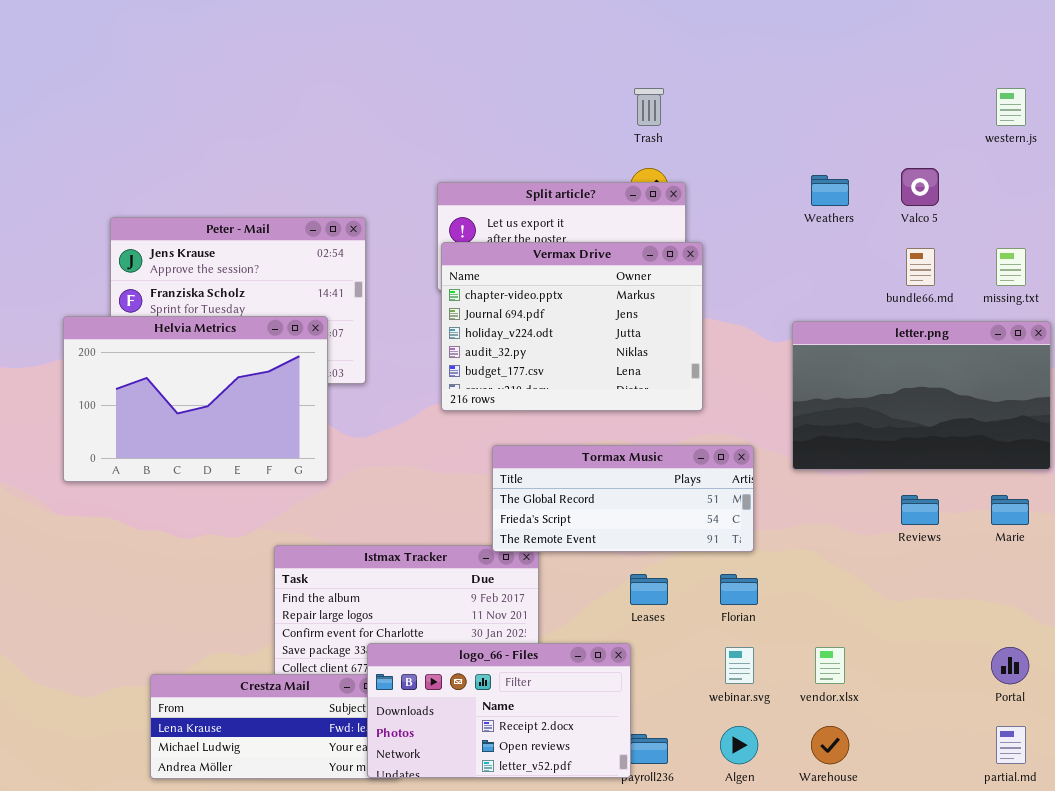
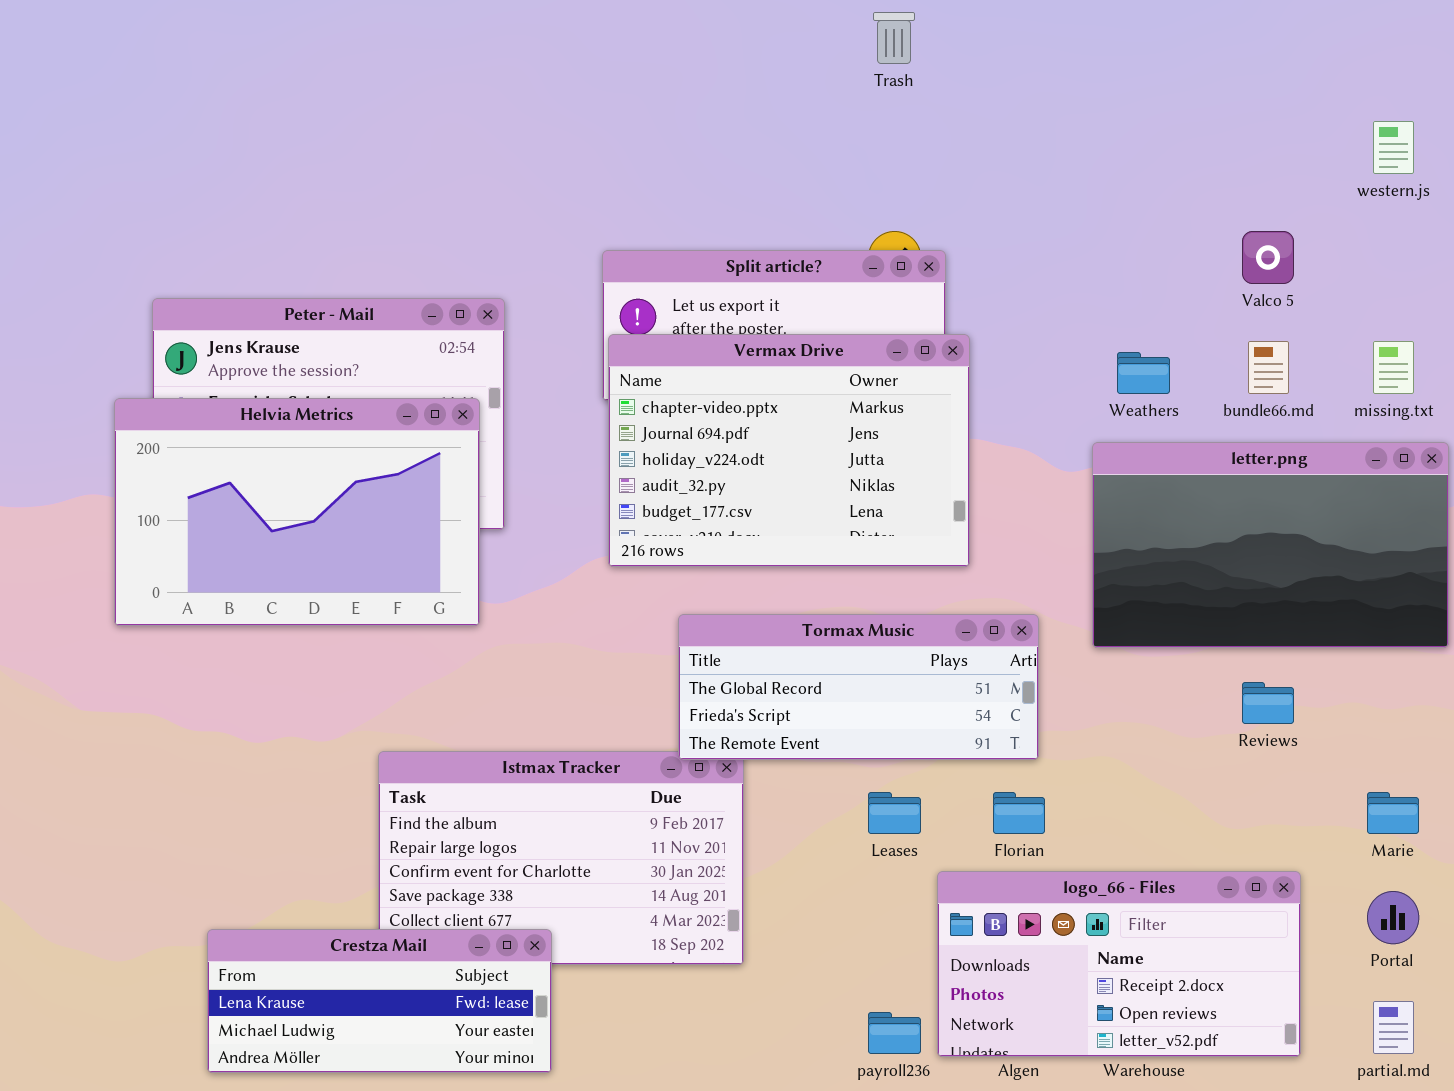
Trash: [634,88,664,126] -> [873,12,915,64], moved
Weathers: [811,175,849,206] -> [1117,352,1170,394], moved
Helvia Metrics: [63,316,328,482] -> [114,398,480,626], moved
Marie: [991,495,1029,525] -> [1367,792,1419,834], moved
logo_66 - Files: [367,643,631,778] -> [937,871,1301,1057], moved

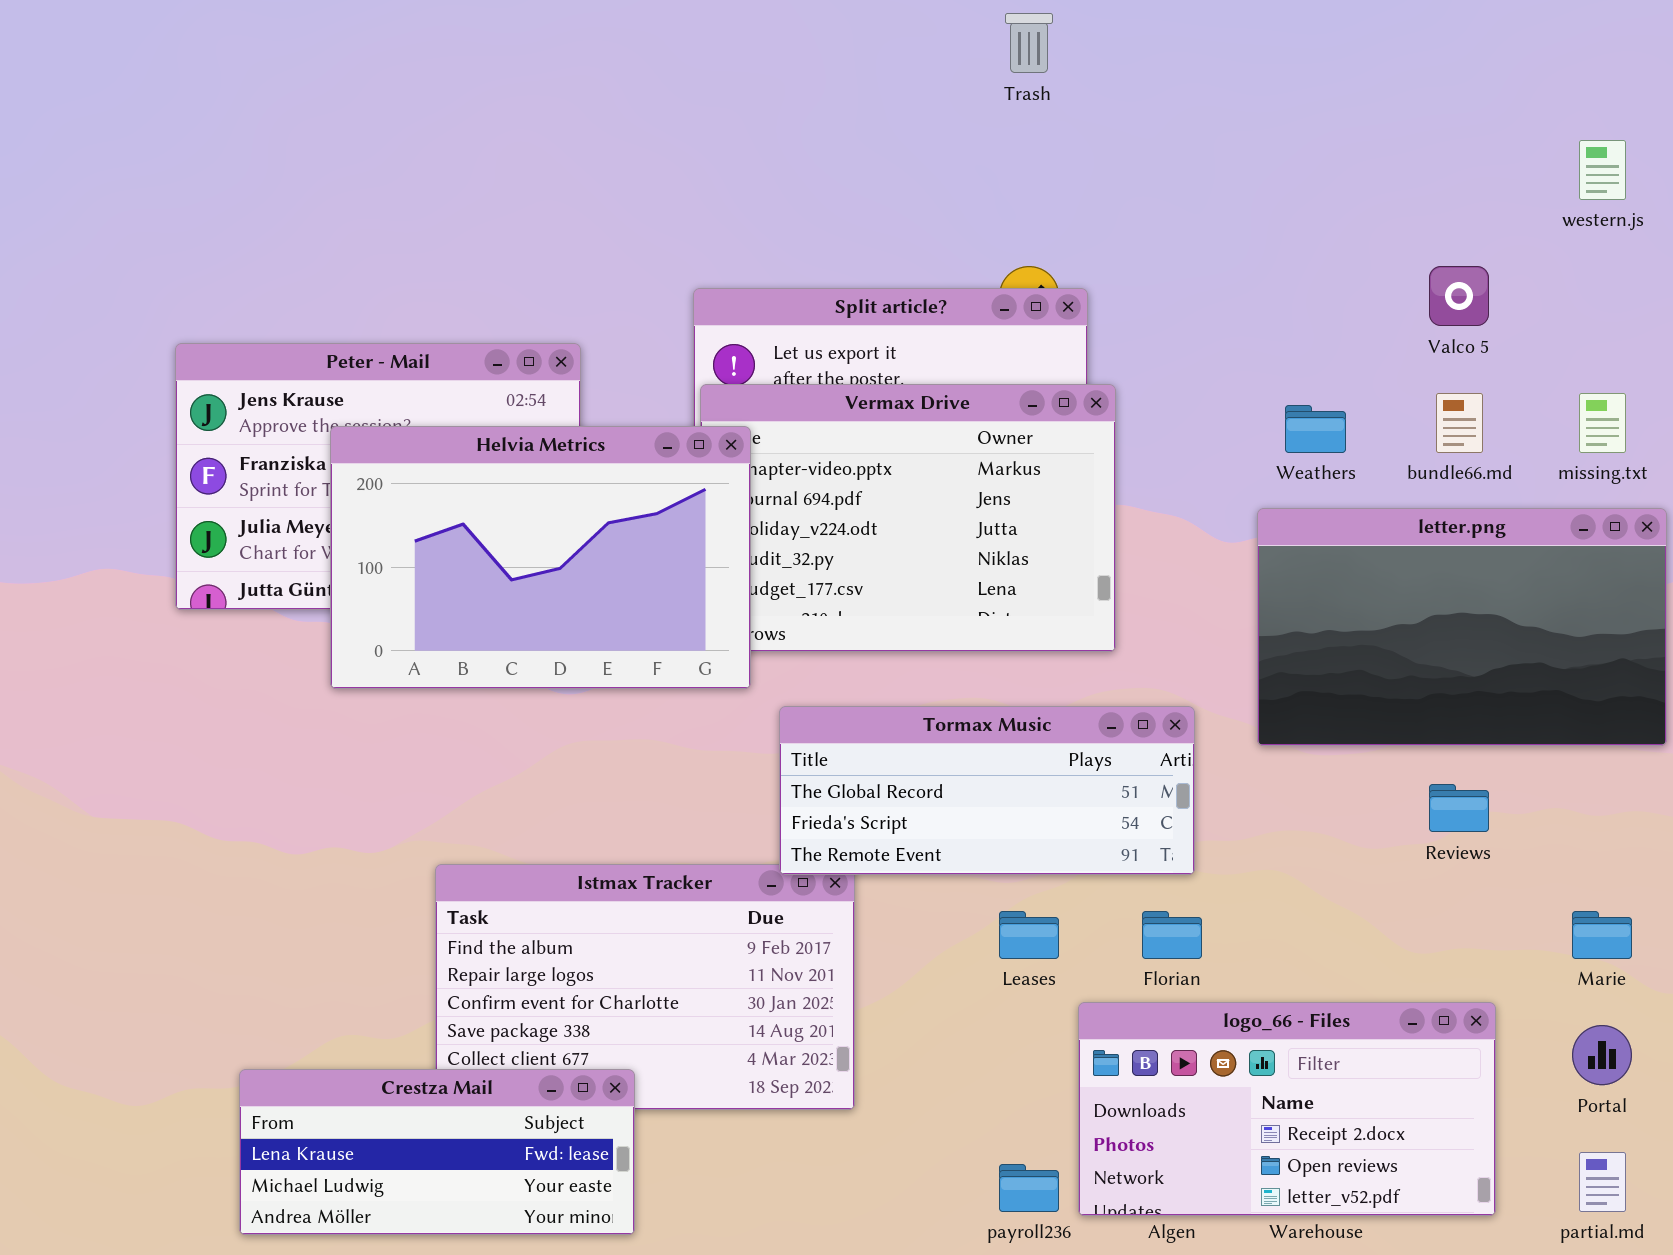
Helvia Metrics: [114,398,480,626] -> [330,426,751,689], moved

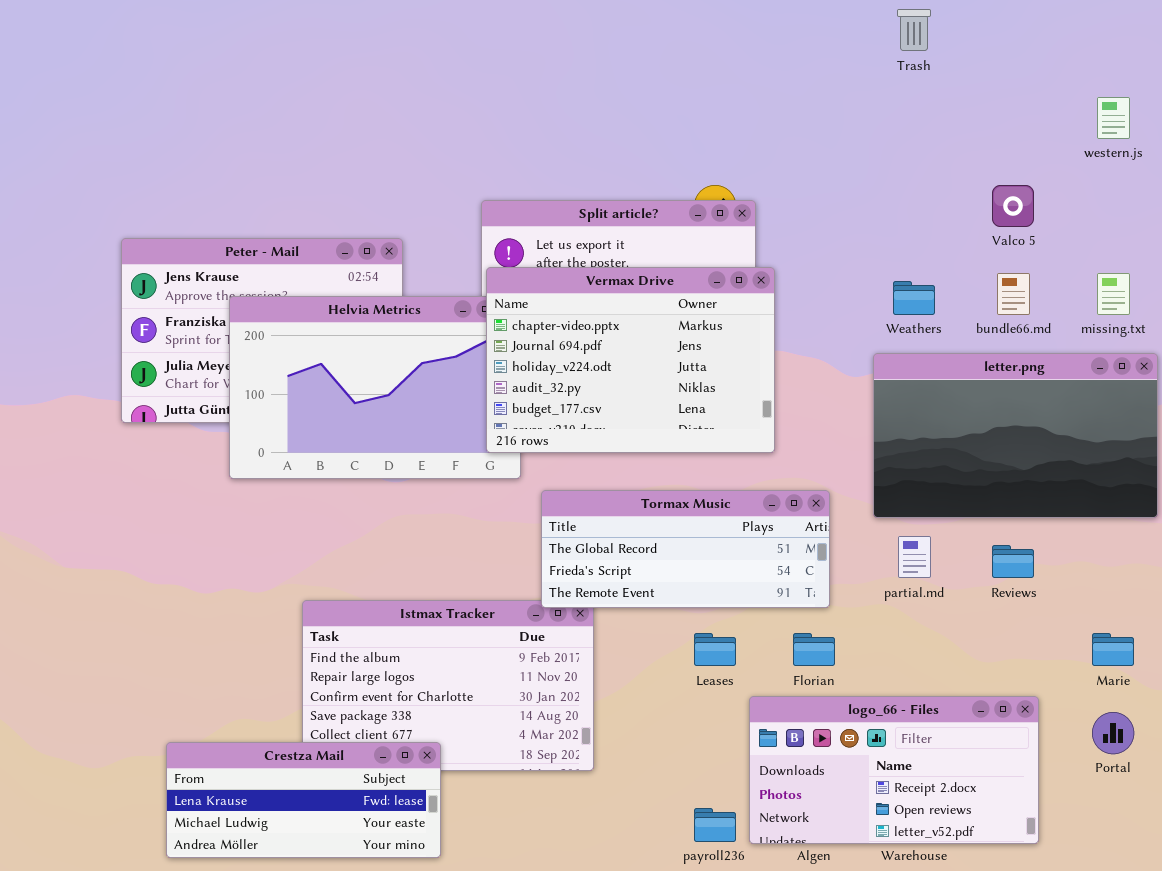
Trash: [1005,13,1053,73] -> [897,9,931,51], moved
Vermax Drive: [700,384,1116,652] -> [486,267,775,453], raised
partial.md: [1579,1152,1626,1212] -> [898,536,931,578], moved

